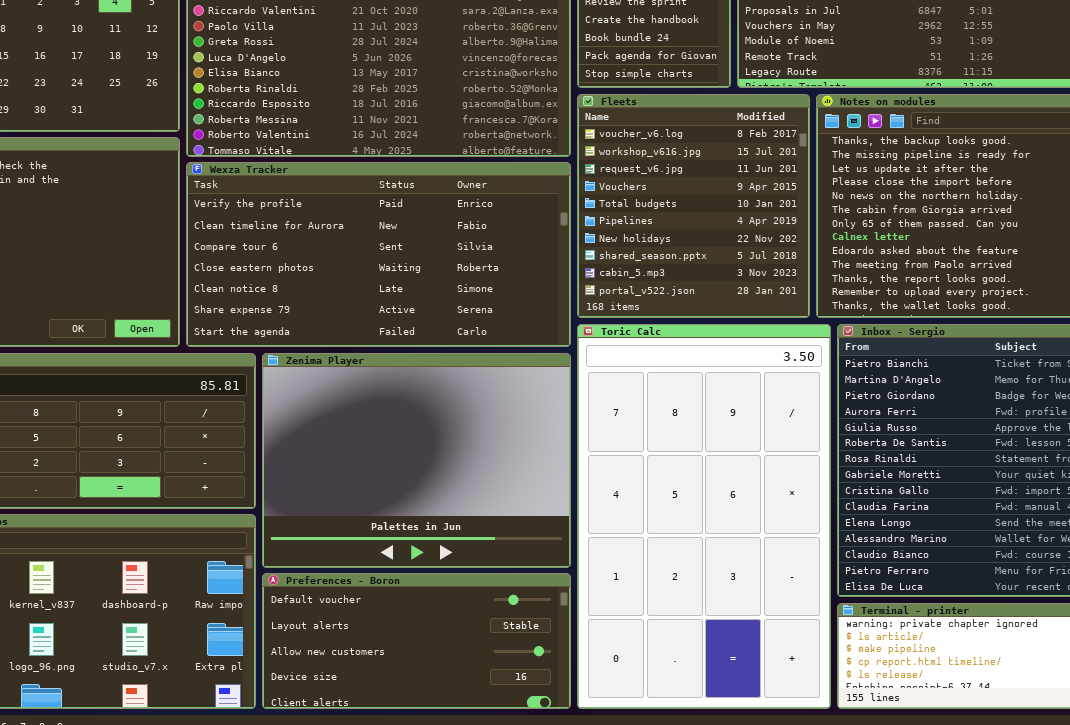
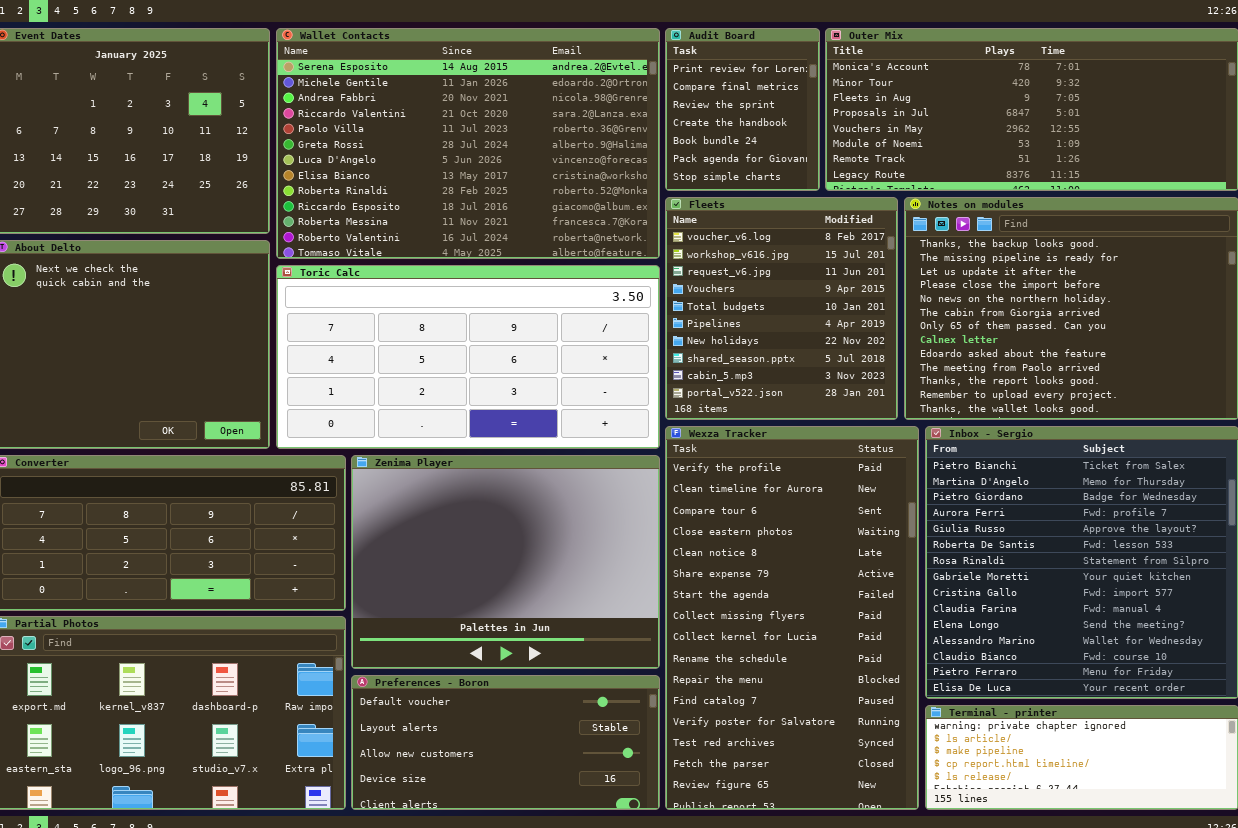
Wexza Tracker: [186,162,571,347] -> [665,426,919,810], moved, resized
Toric Calc: [577,324,831,709] -> [276,265,660,449], moved, resized

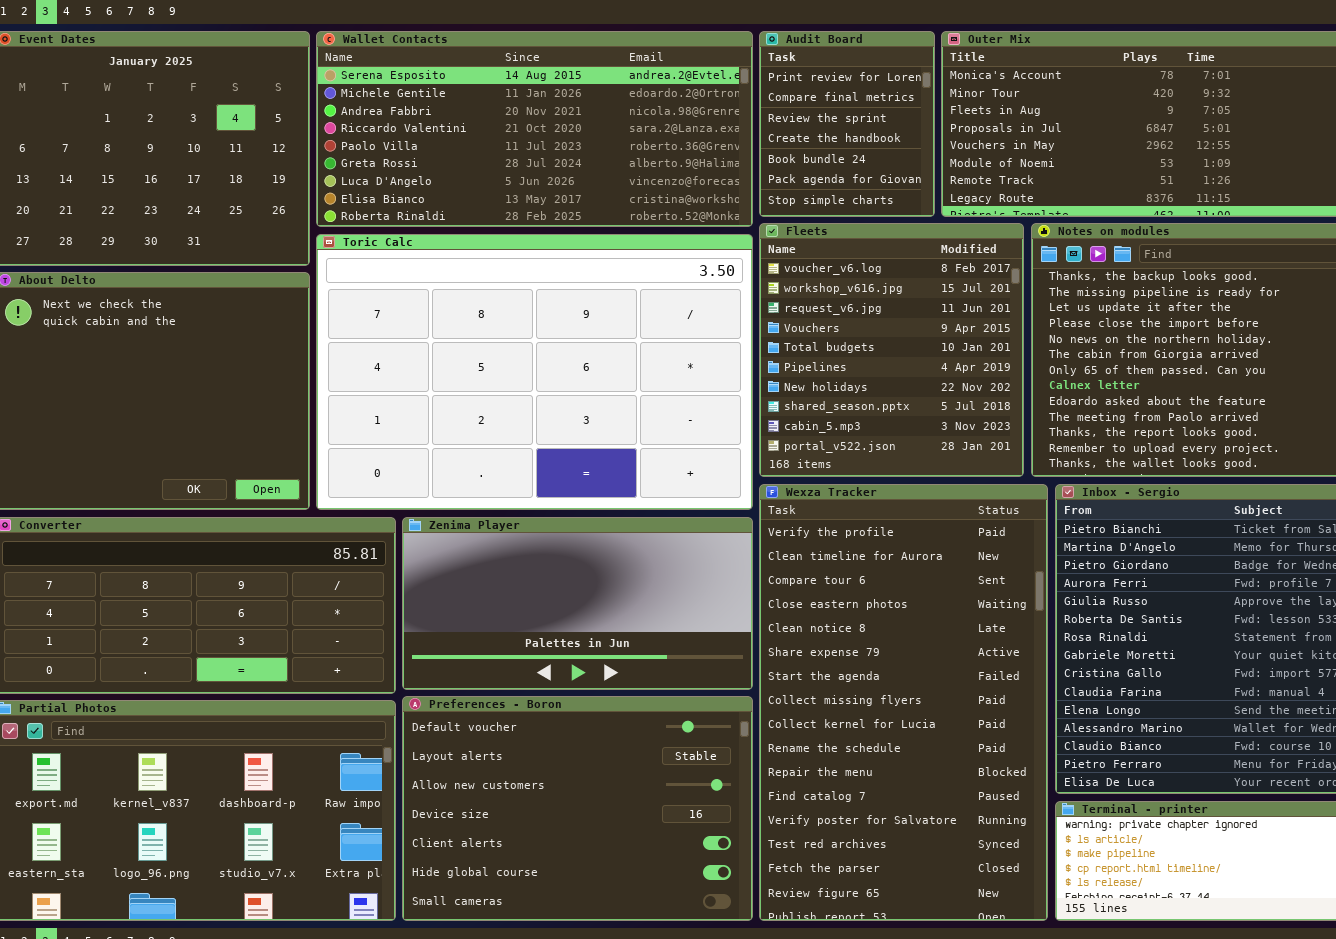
Wallet Contacts: [276,28,660,259] -> [316,31,753,227], resized
Toric Calc: [276,265,660,449] -> [316,234,753,510], resized
Zenima Player: [351,455,660,669] -> [402,517,753,690], resized
Preferences - Boron: [351,675,660,810] -> [402,696,753,921], resized

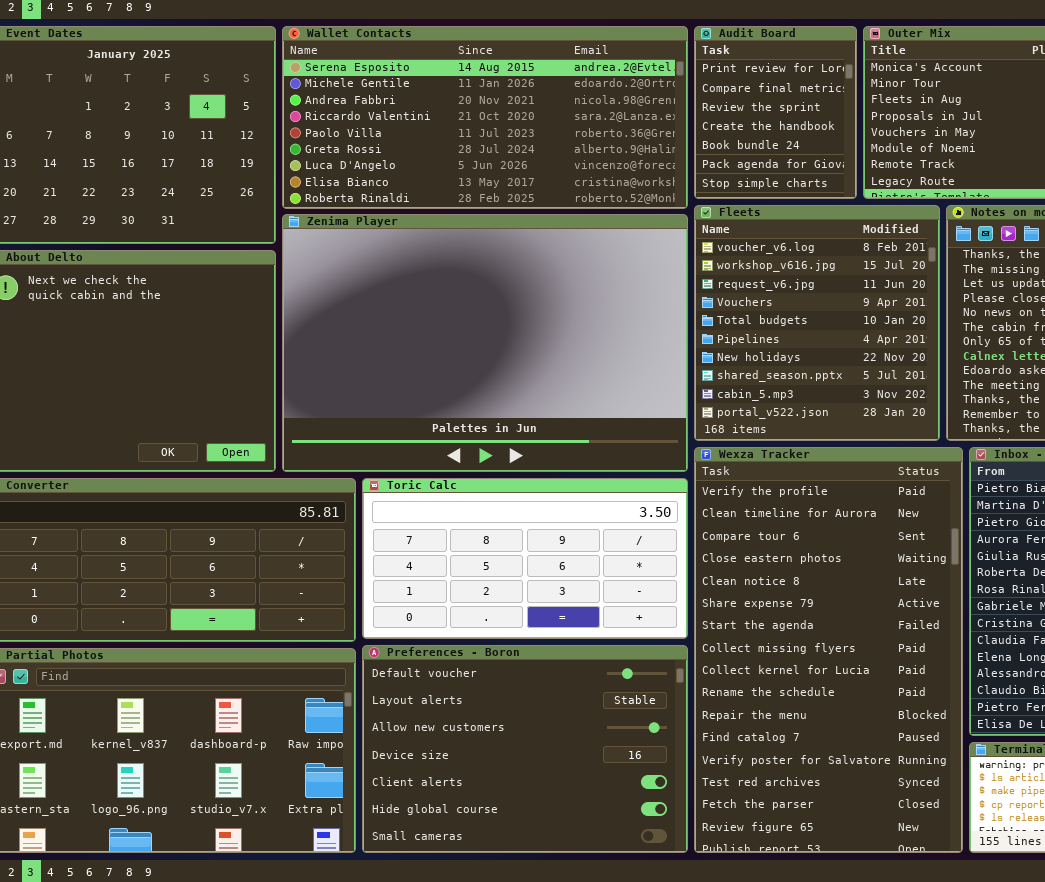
Toric Calc: [316,234,753,510] -> [362,478,688,639], moved, resized
Zenima Player: [402,517,753,690] -> [282,214,688,472], moved, resized

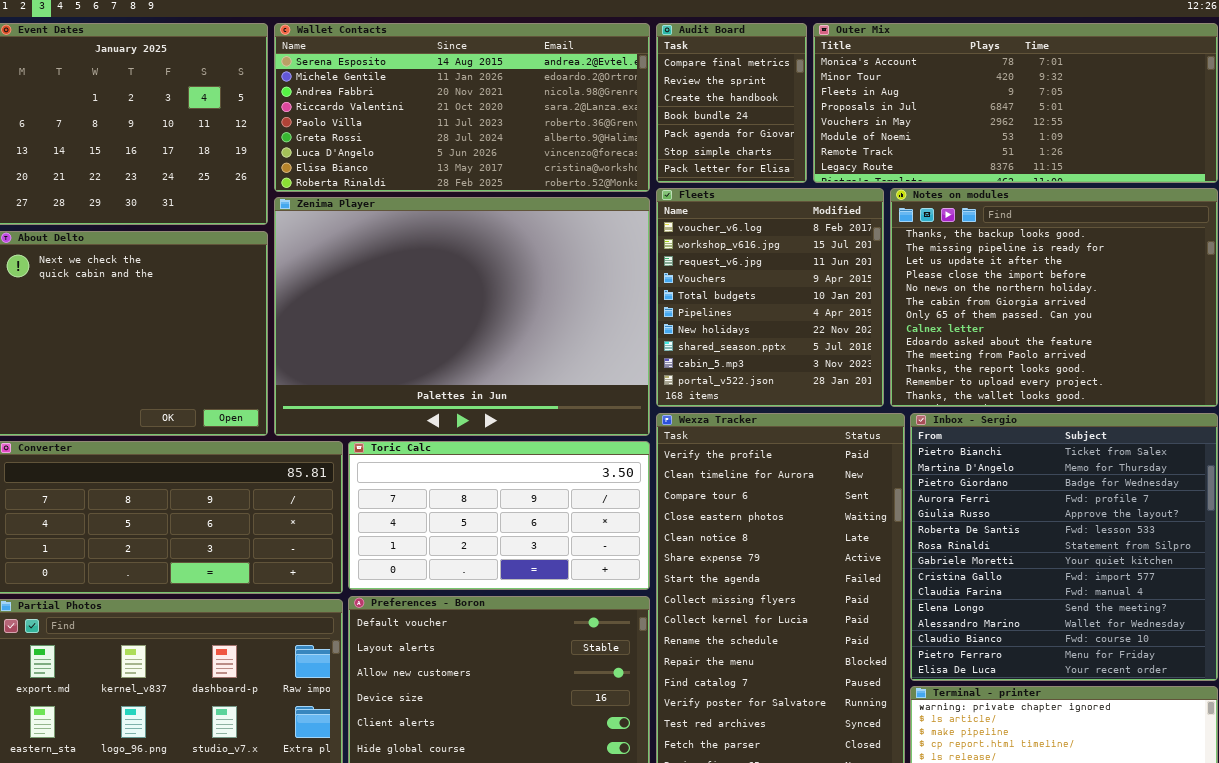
Audit Board: [694,26,857,199] -> [656,23,807,183], scrolled down 1 row

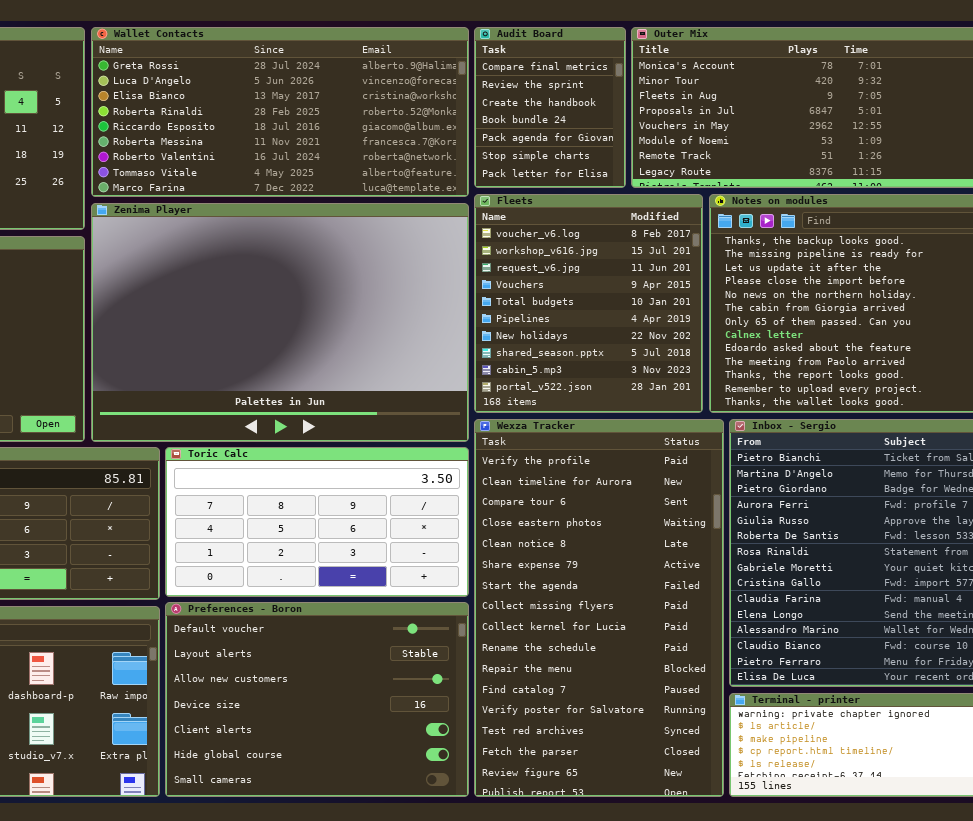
Wallet Contacts: [274,23,650,192] -> [91,27,469,197], scrolled down 5 rows

